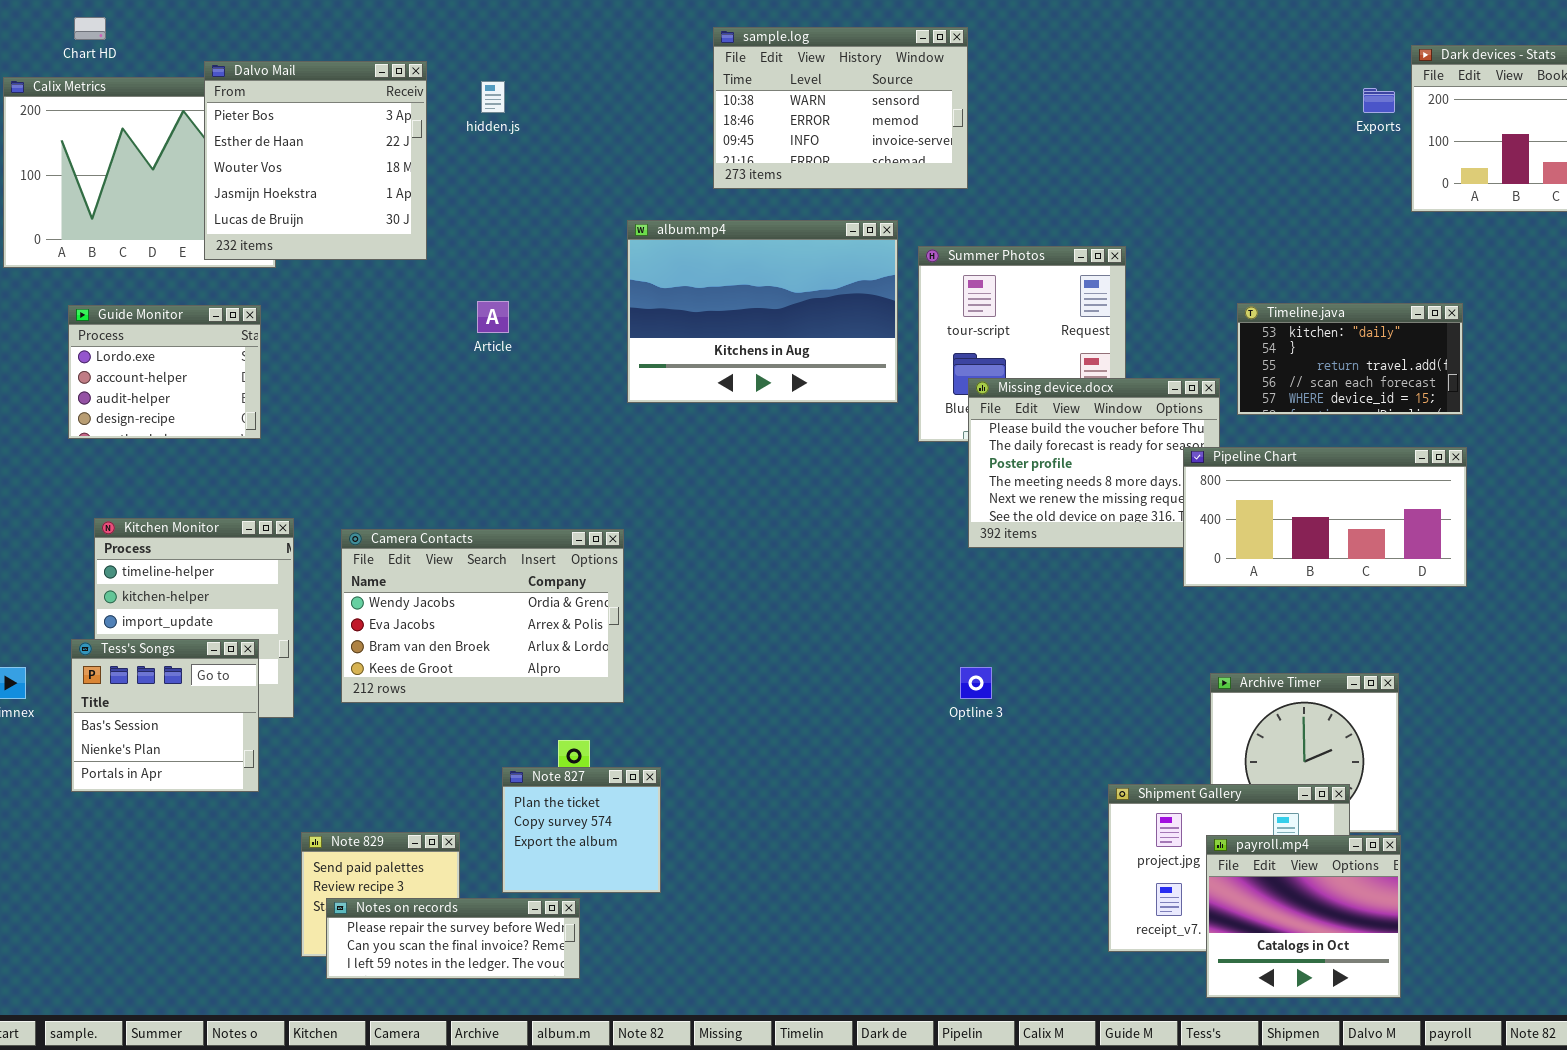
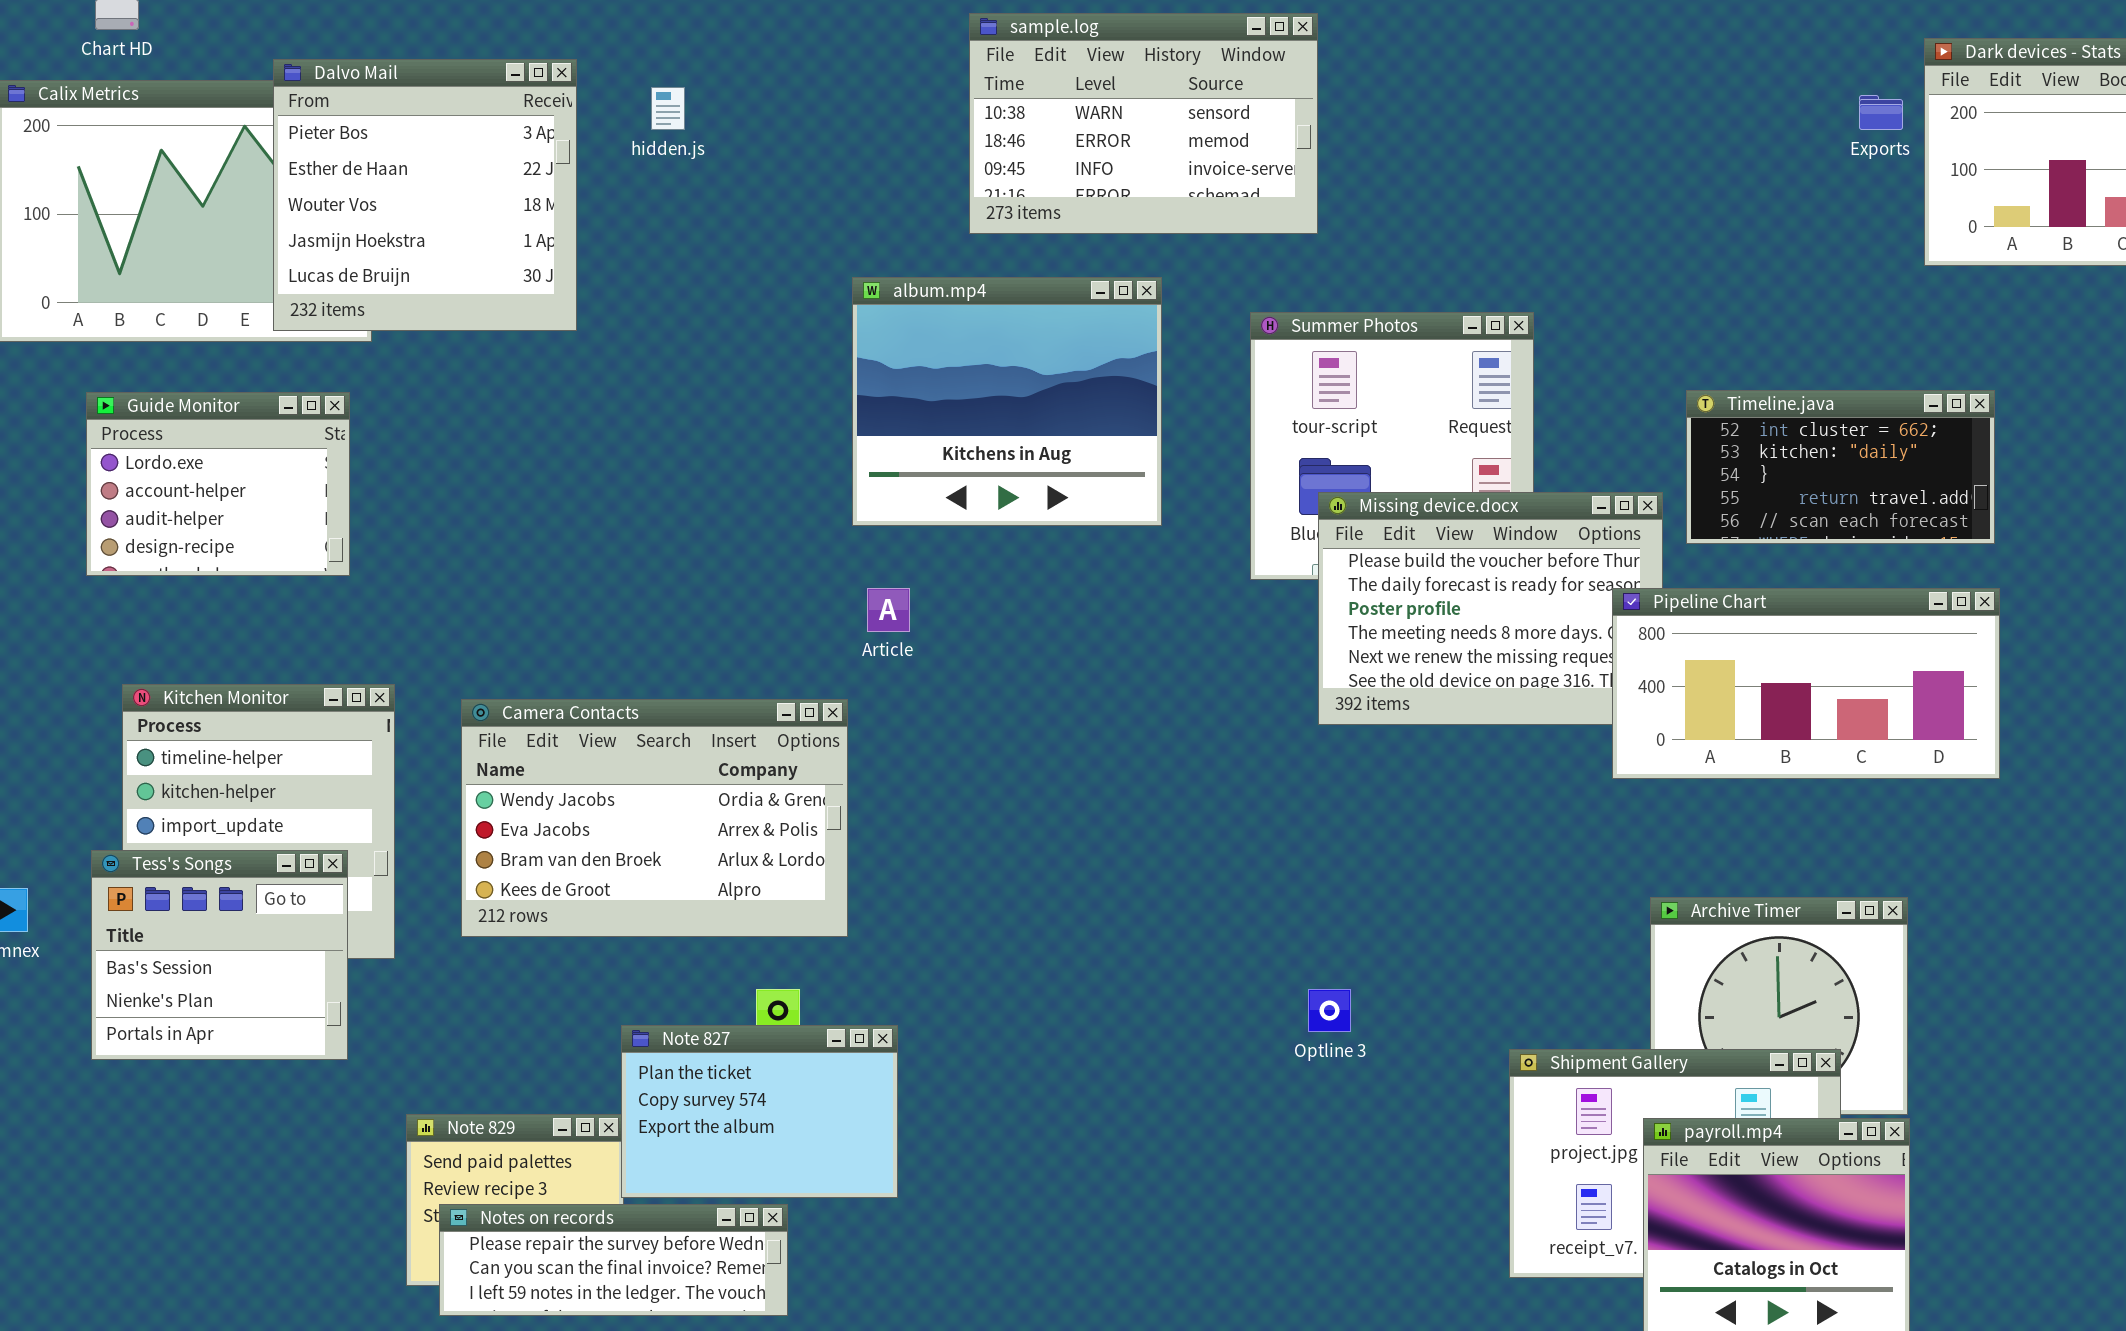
album.mp4: [627,220,898,403] -> [852,277,1162,526], resized
Article: [477,301,509,333] -> [867,588,910,632], moved
Timeline.java: [1237,303,1463,415] -> [1686,390,1995,544], scrolled up 1 row
Optline 3: [960,667,992,699] -> [1308,989,1351,1032], moved
Note 827: [502,767,661,893] -> [621,1025,898,1198], resized

